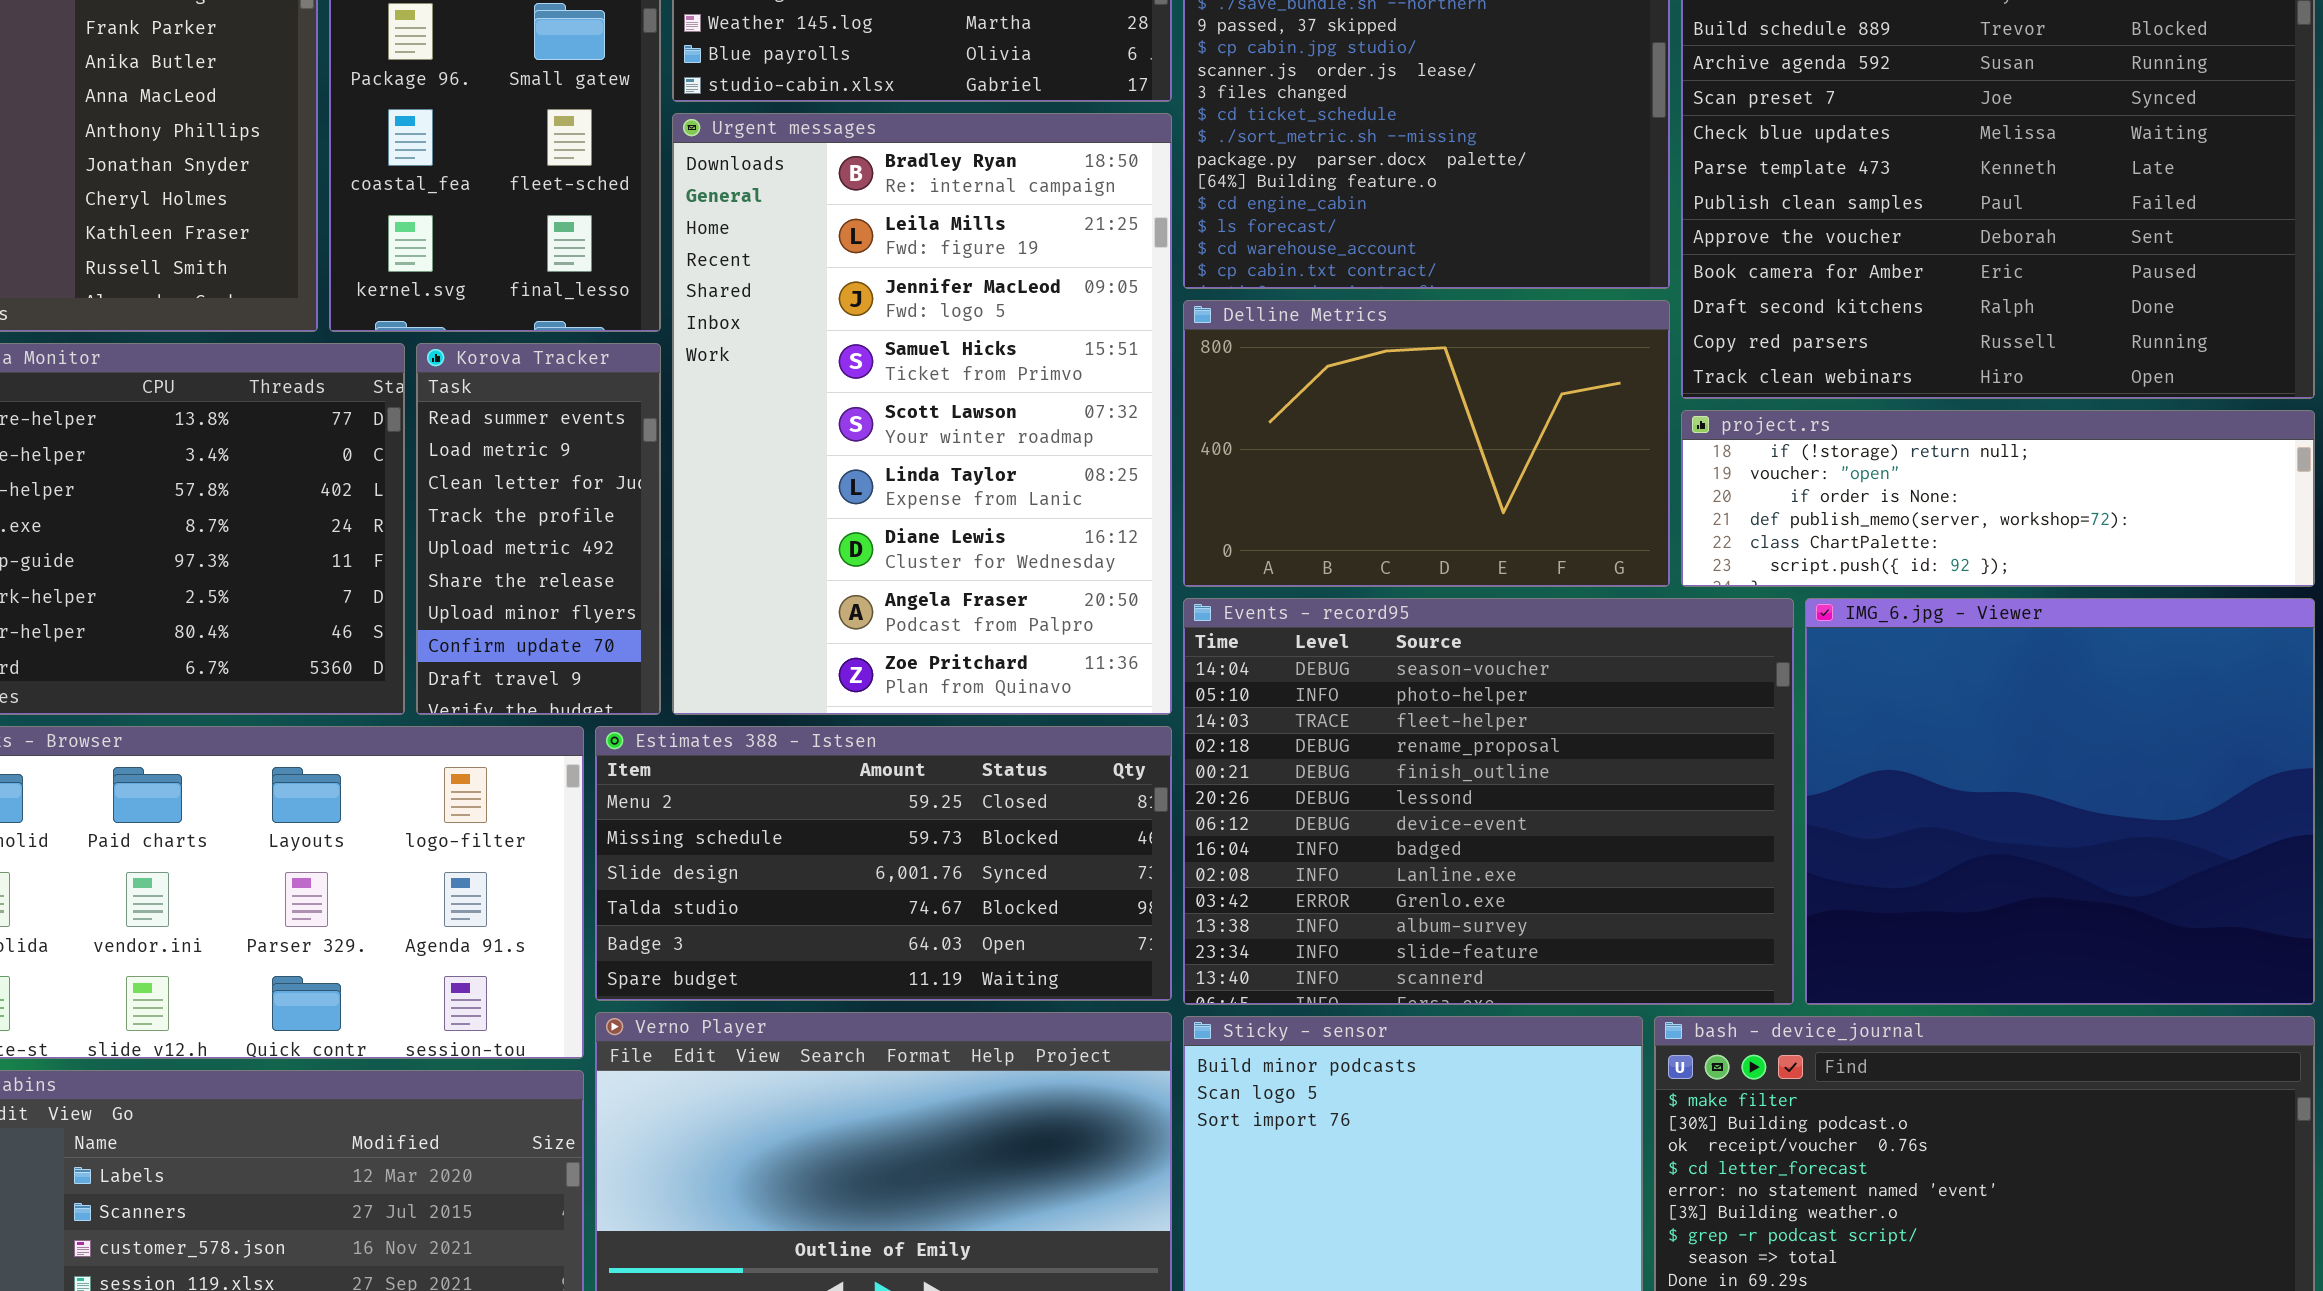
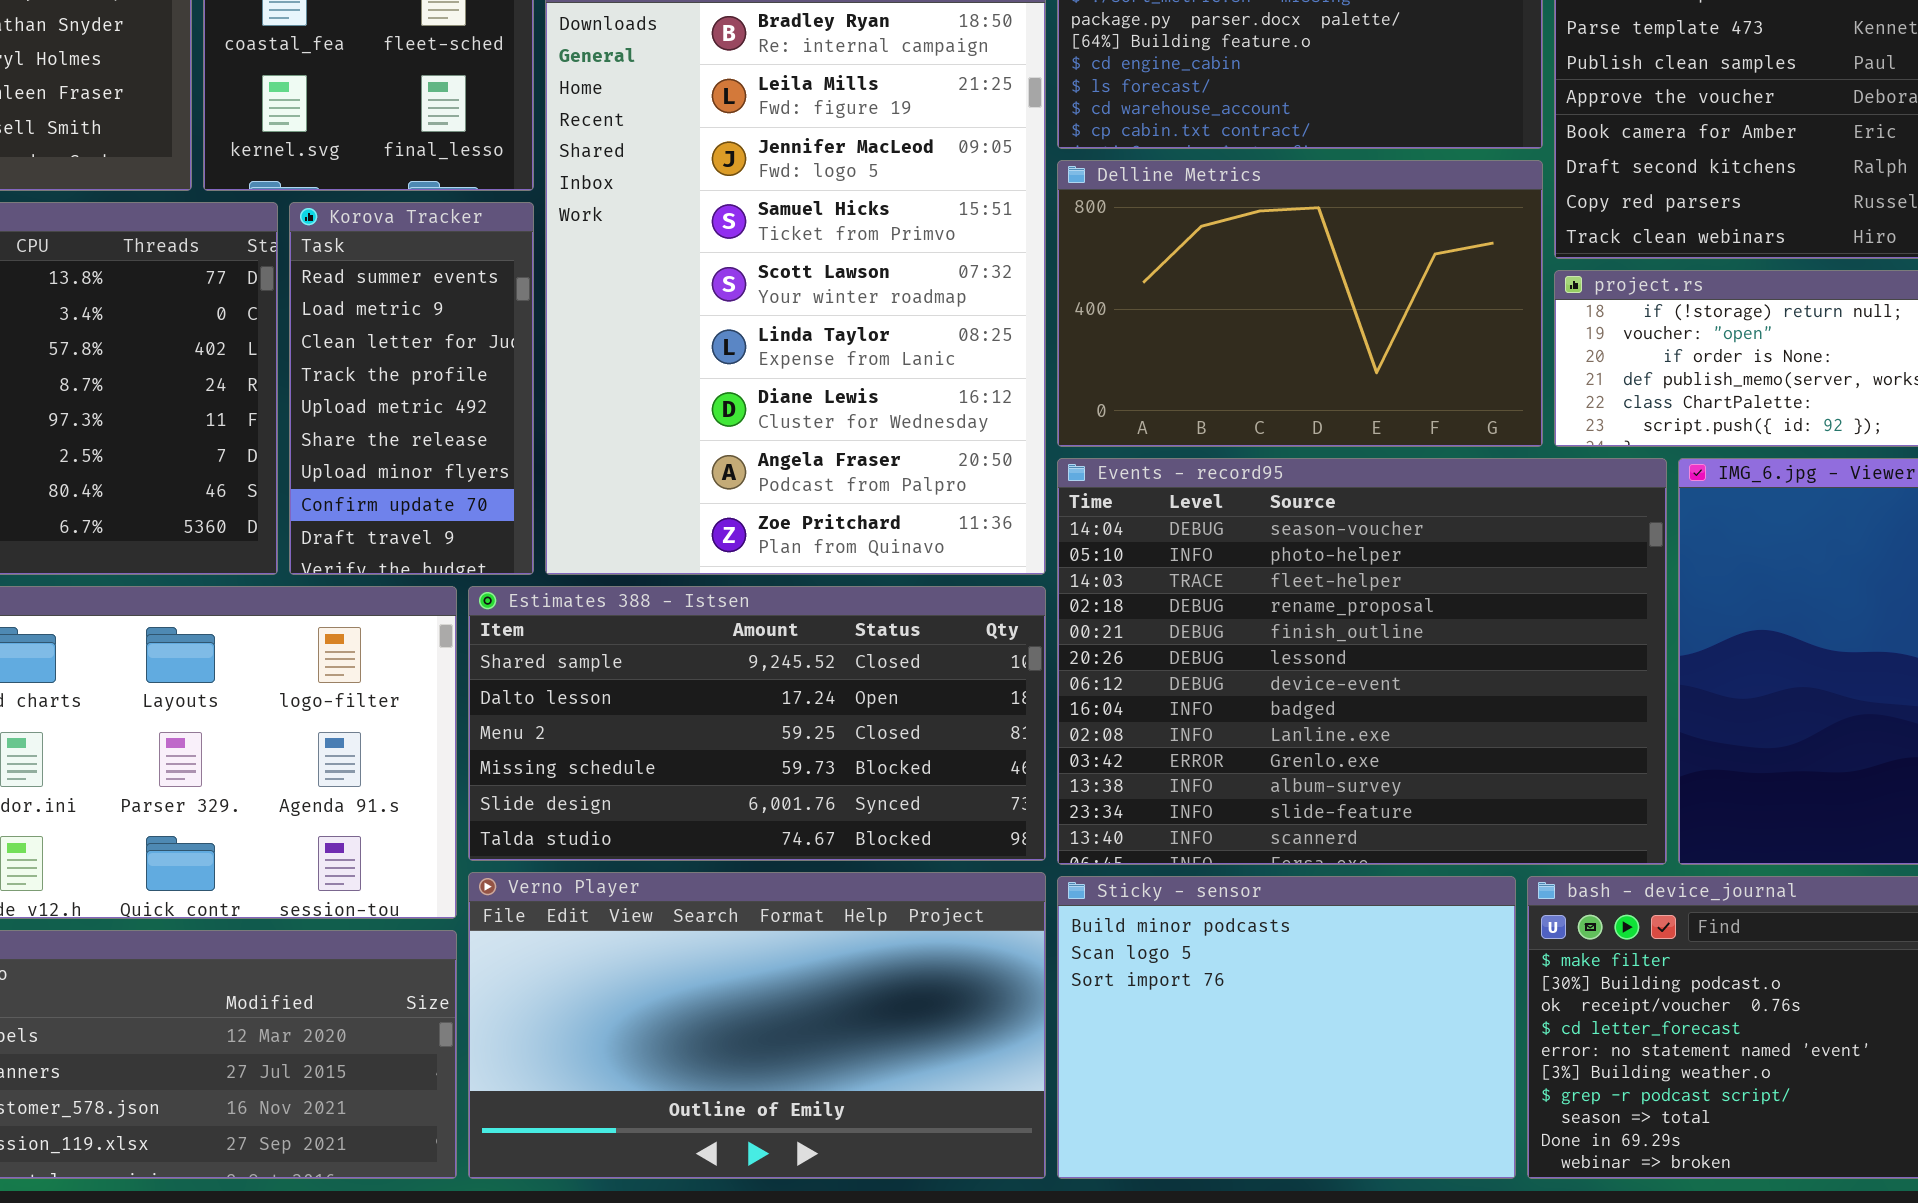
Estimates 388 - Istsen: [595,726,1172,1001] -> [468,586,1046,861], scrolled up 2 rows

